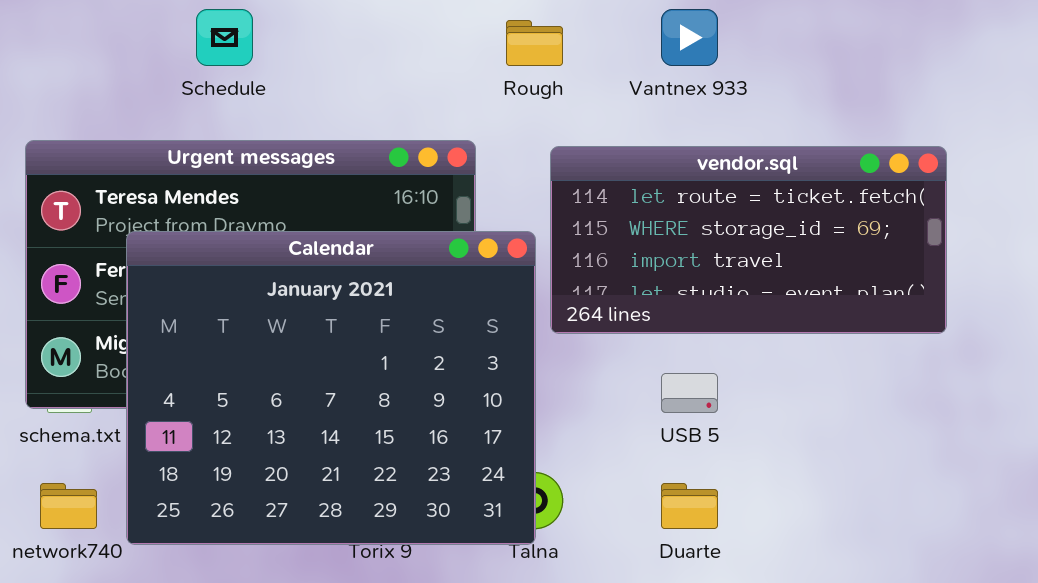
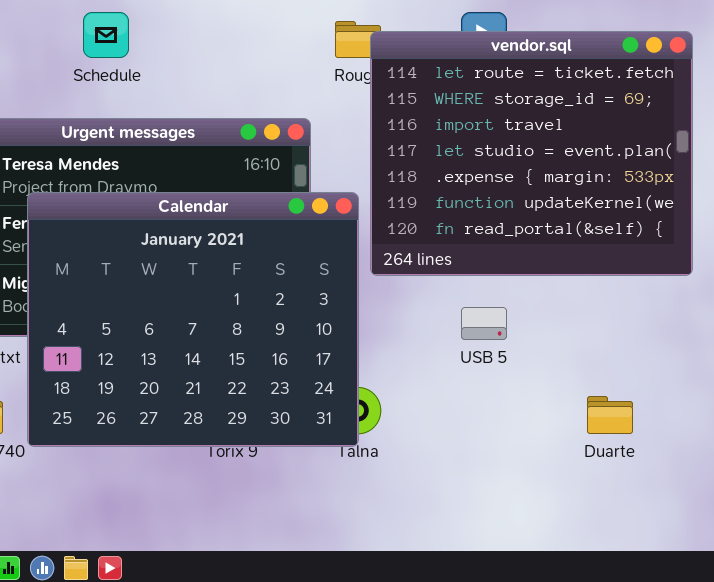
vendor.sql: [550,146,947,334] -> [370,31,693,276], resized
Duarte: [661,483,718,529] -> [587,396,633,434], moved

